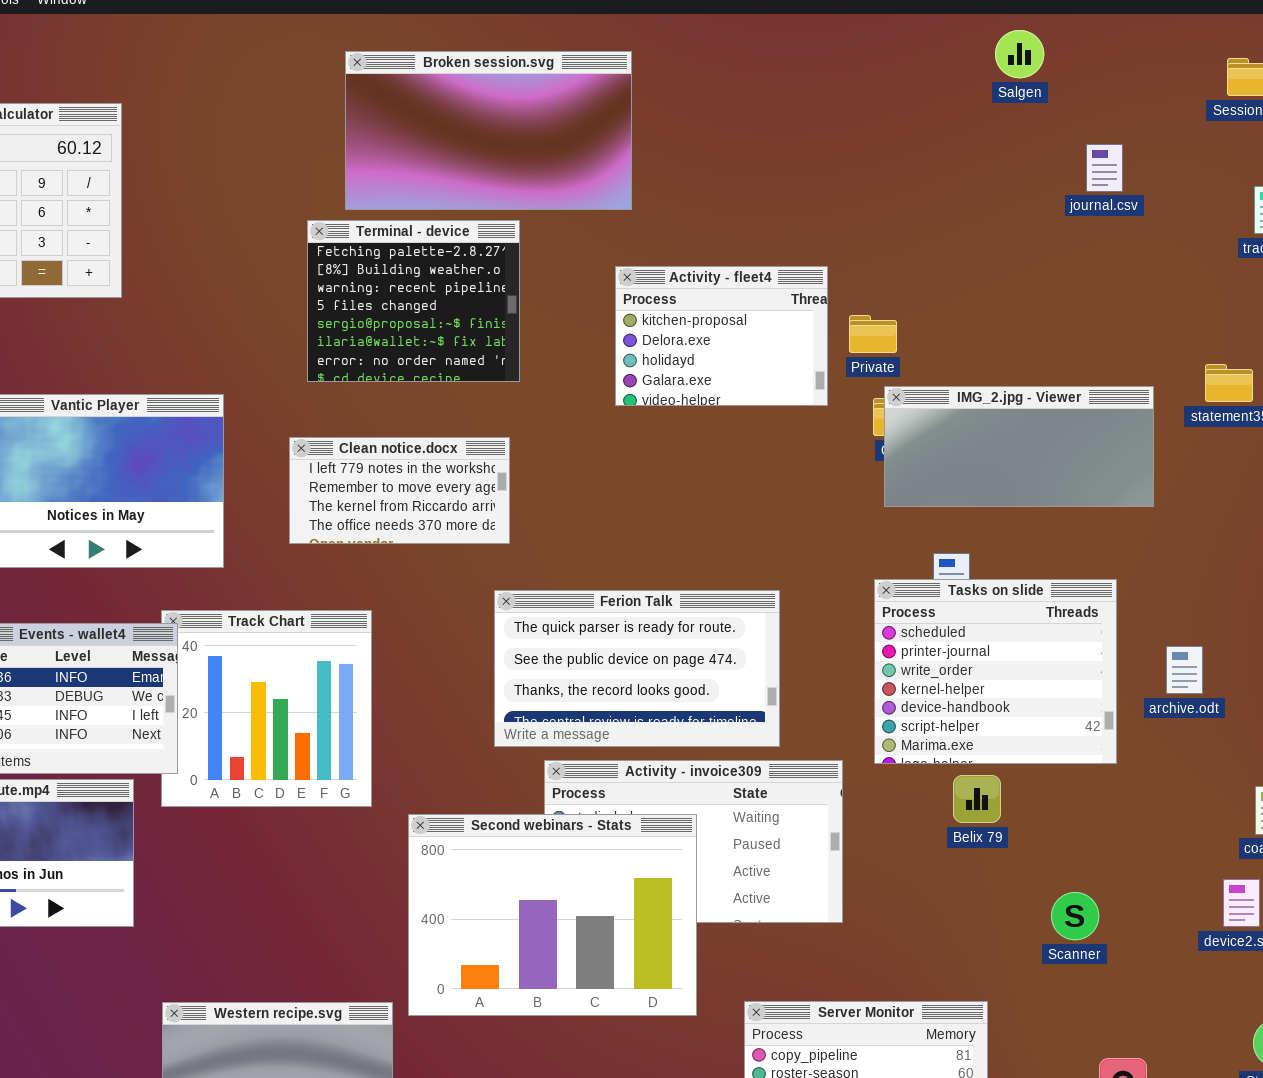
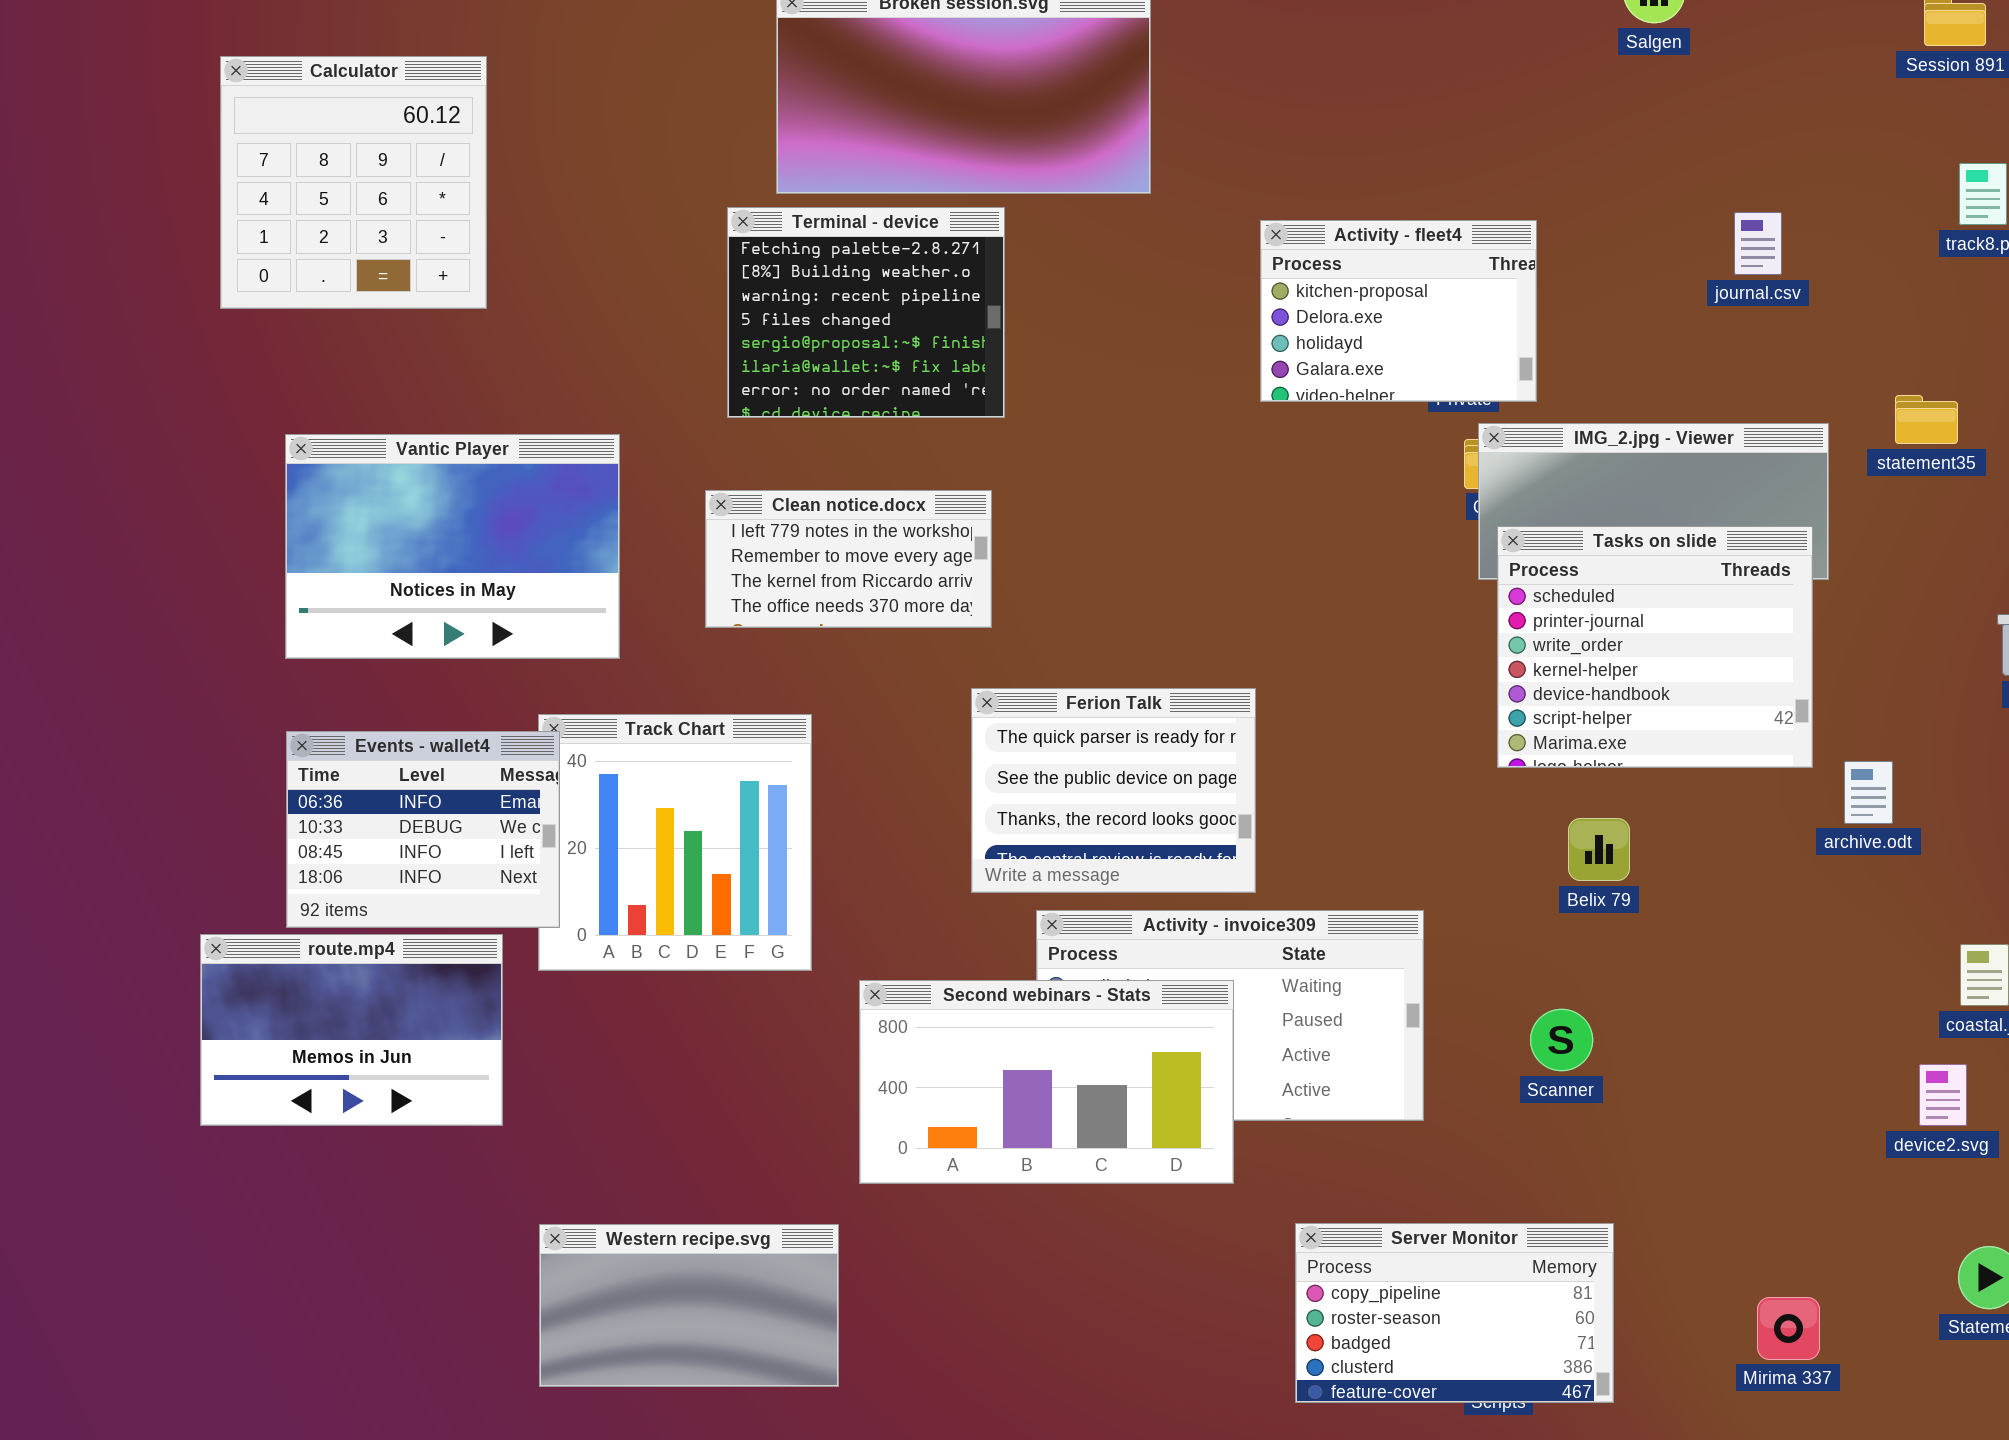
journal.csv: [1086,144,1123,192] -> [1734,212,1782,275], moved
Activity - fleet4: [615,266,828,406] -> [1260,220,1537,402], moved
Tasks on slide: [874,579,1117,764] -> [1497,526,1813,768], moved
Ferion Talk: [494,590,780,747] -> [971,688,1256,893], resized
Belix 79: [953,775,1001,823] -> [1568,818,1630,881], moved
Second webinars - Stats: [408,814,697,1016] -> [859,980,1234,1184], resized
Scanner: [1051,892,1099,940] -> [1530,1009,1593,1071], moved

